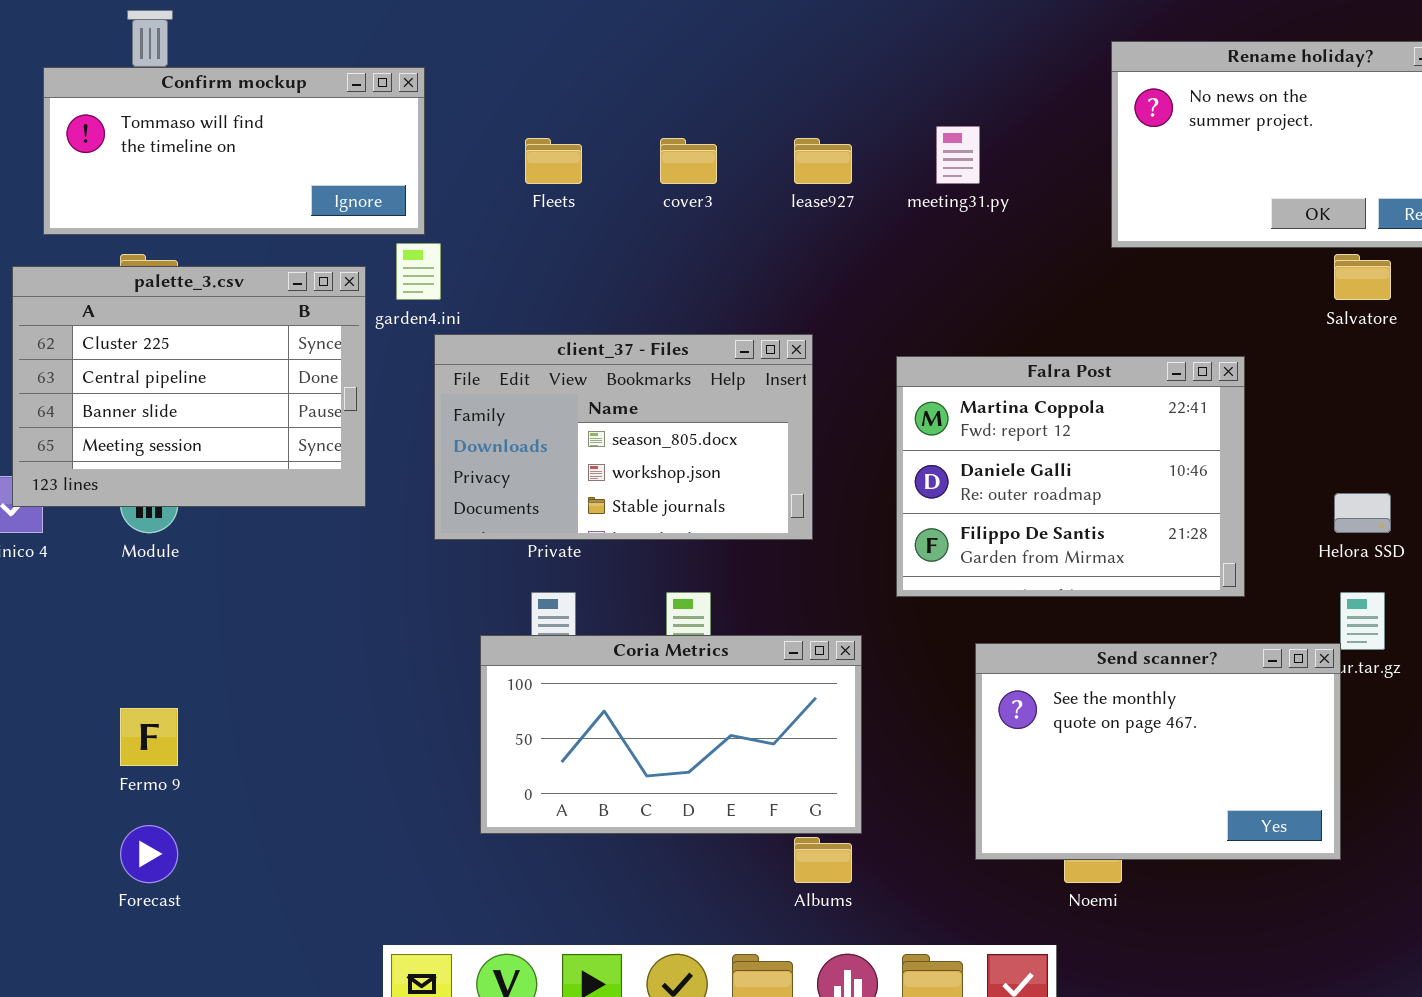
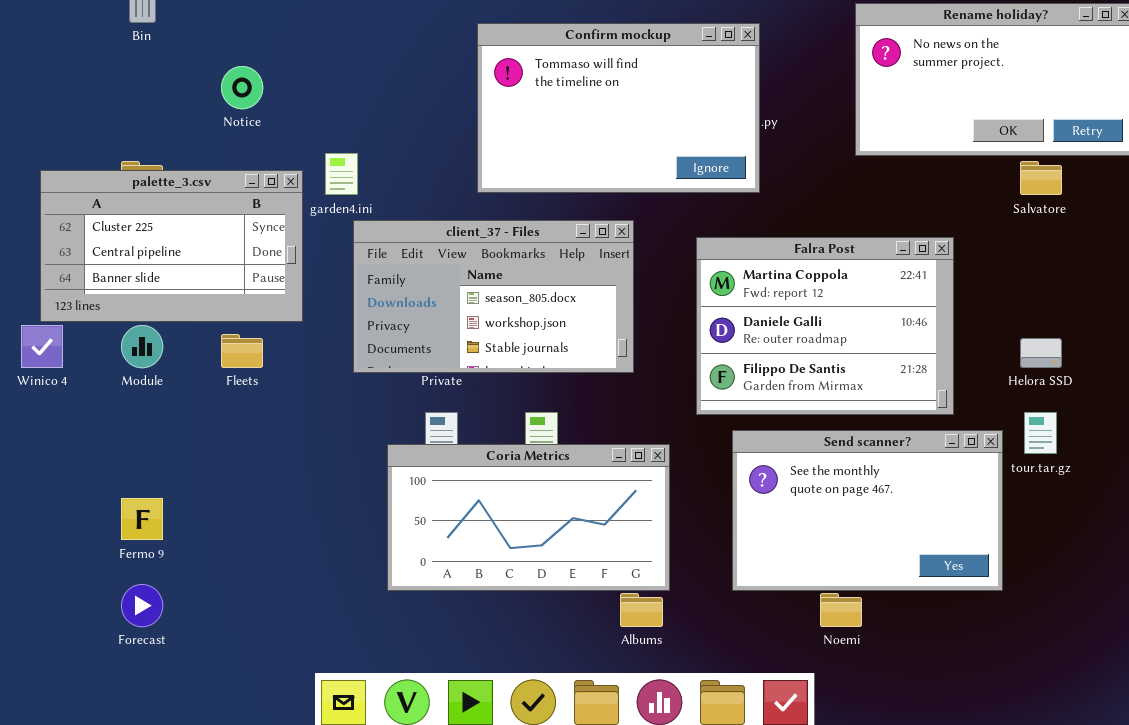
Confirm mockup: [43,67,425,235] -> [477,23,760,193], moved, resized
Fleets: [525,138,582,184] -> [221,334,263,368], moved
palette_3.csv: [12,266,366,507] -> [40,170,303,322], resized
Send scanner?: [975,643,1341,860] -> [732,430,1003,591], moved

